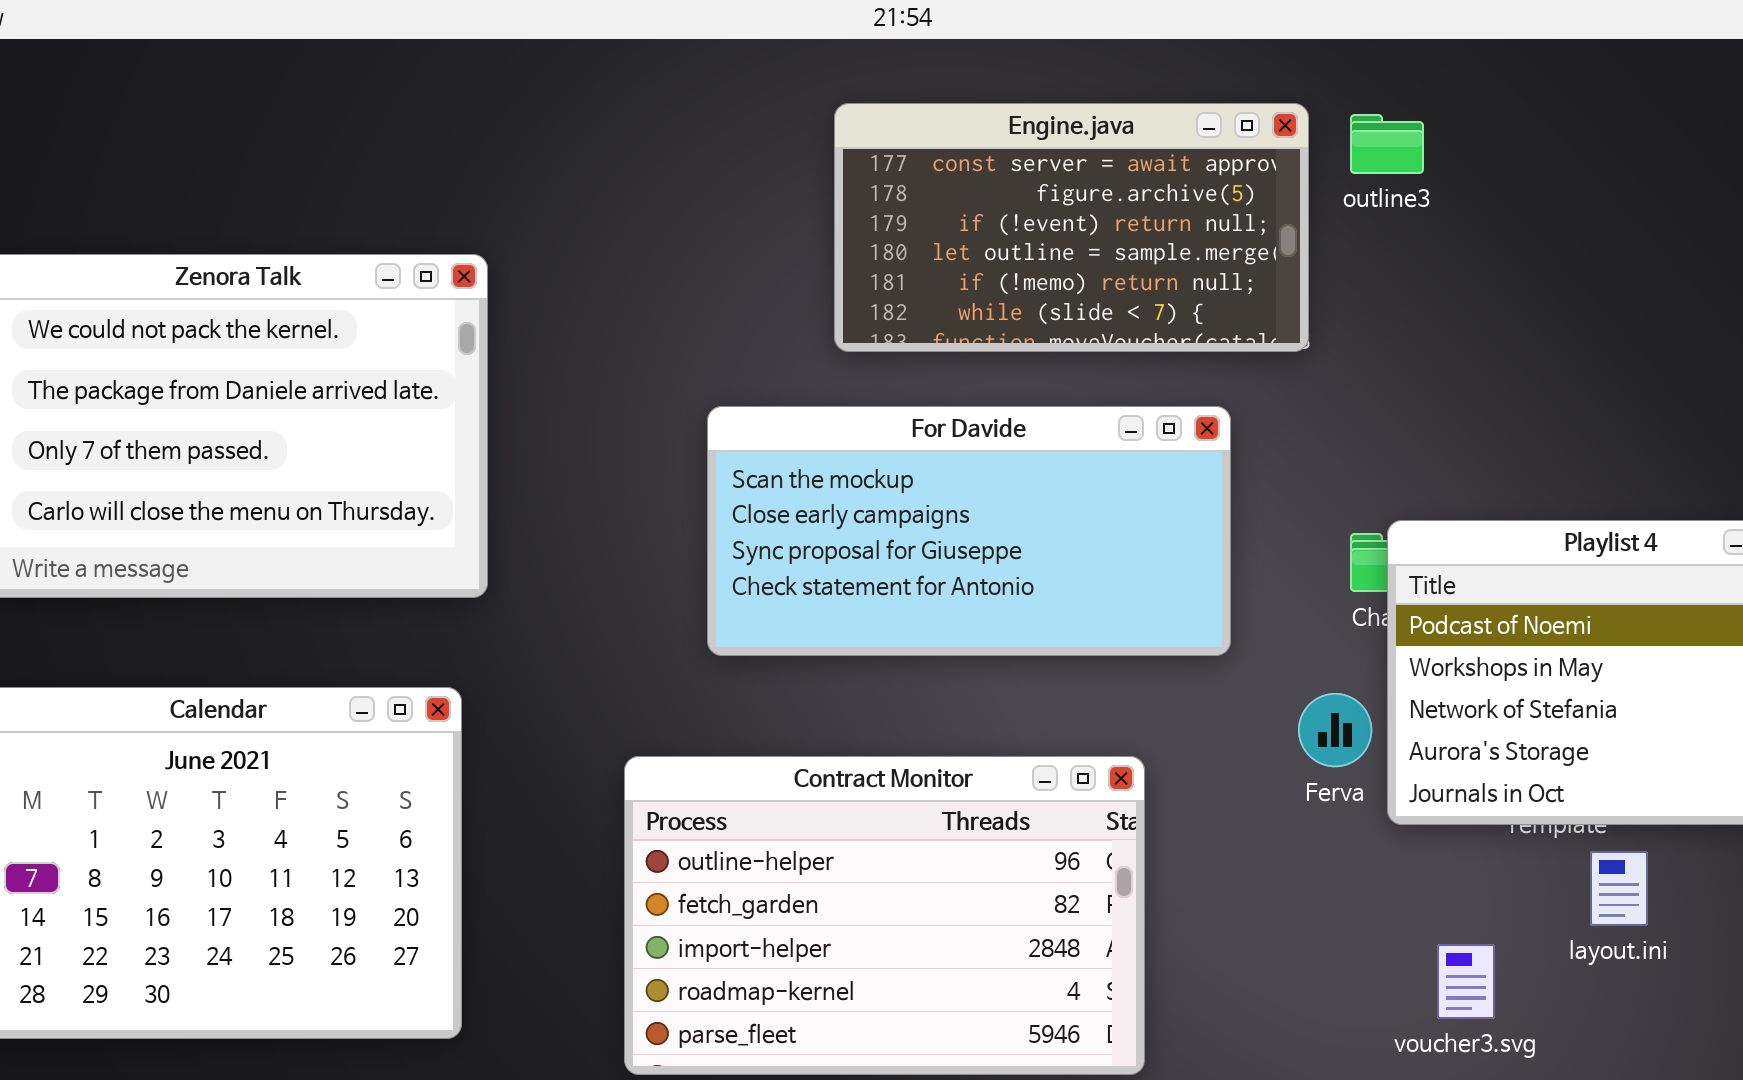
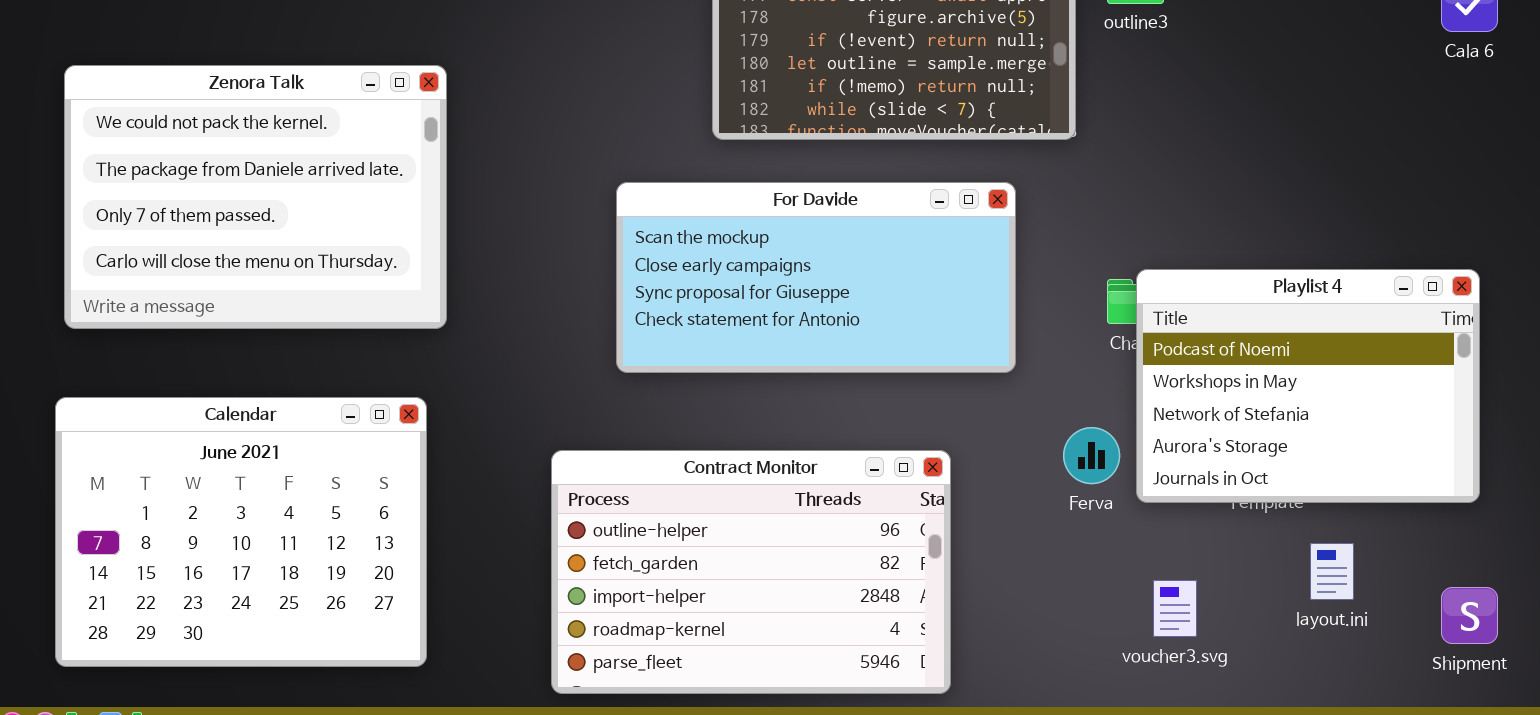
Ferva: [1298,693,1372,767] -> [1063,427,1120,484], moved
layout.ini: [1590,851,1648,926] -> [1310,543,1354,600], moved
voucher3.svg: [1437,944,1495,1019] -> [1153,580,1197,637], moved

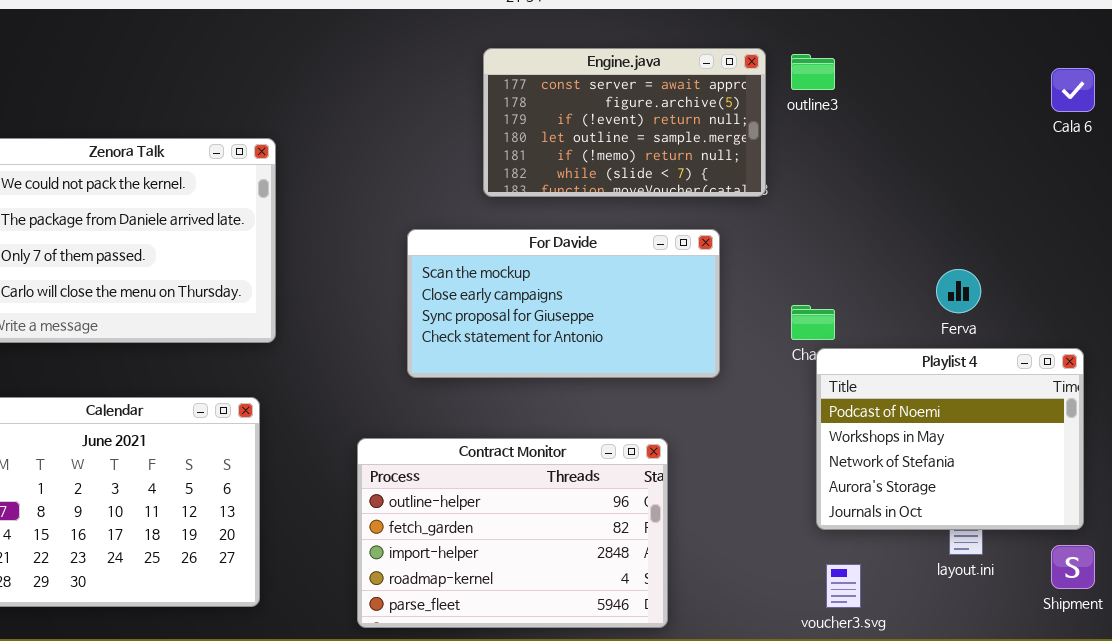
Playlist 4: [1136,269,1480,503] -> [816,348,1084,530], moved
Ferva: [1063,427,1120,484] -> [936,269,981,313], moved
voucher3.svg: [1153,580,1197,637] -> [826,564,861,608], moved

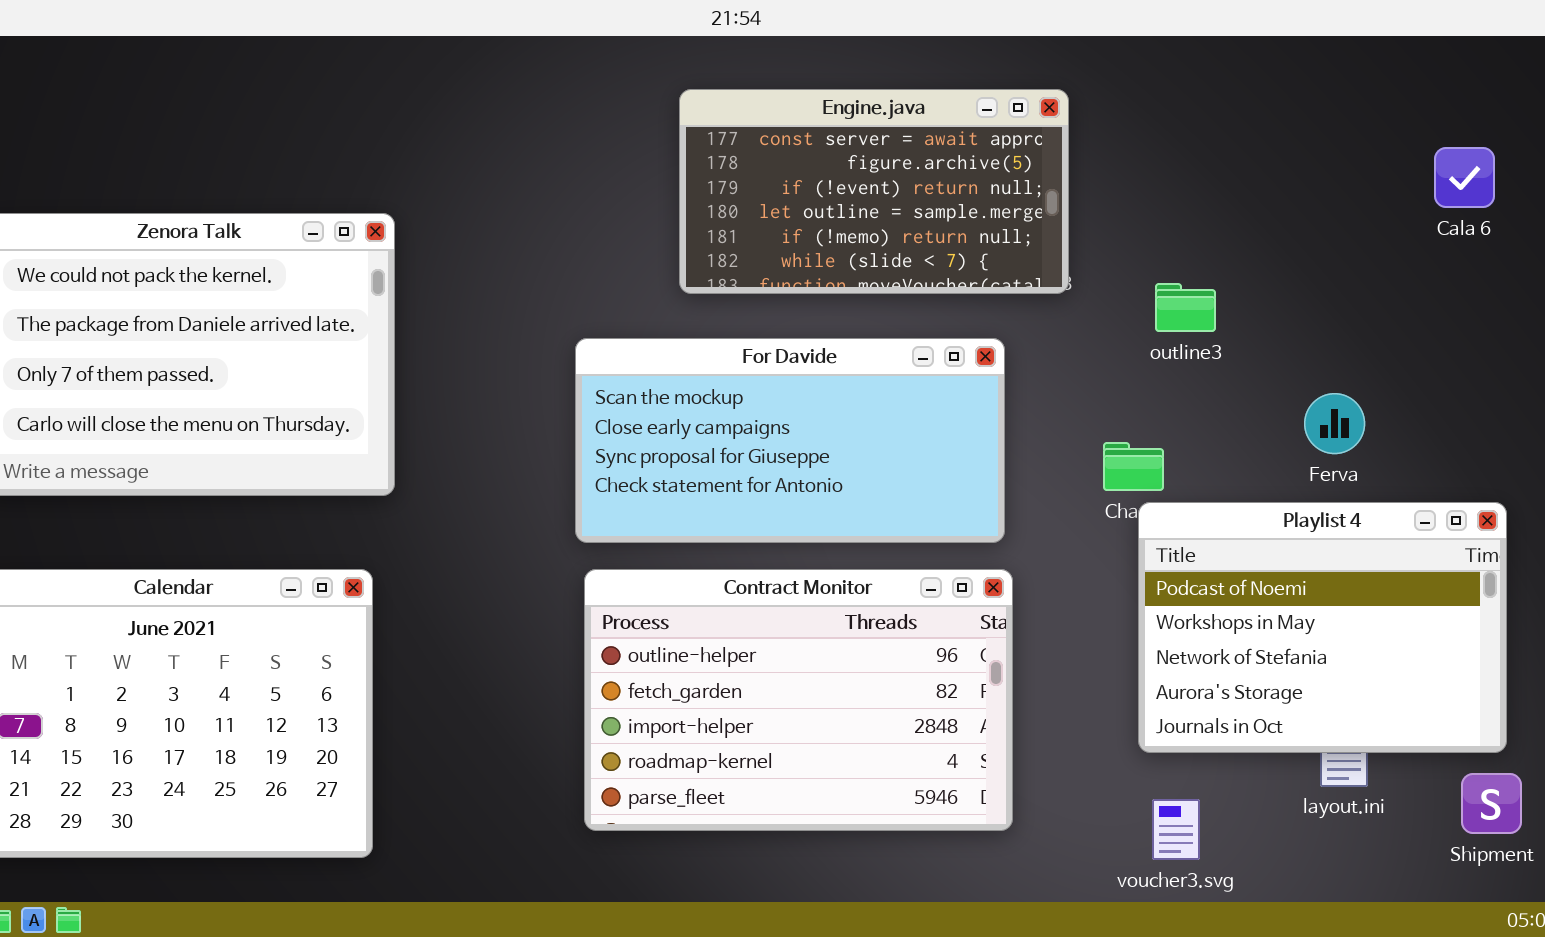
outline3: [791,54,835,90] -> [1155,283,1216,332], moved
Cala 6: [1051,68,1095,112] -> [1434,147,1495,208], moved
Contract Monitor: [357,438,668,628] -> [584,569,1013,831], moved

